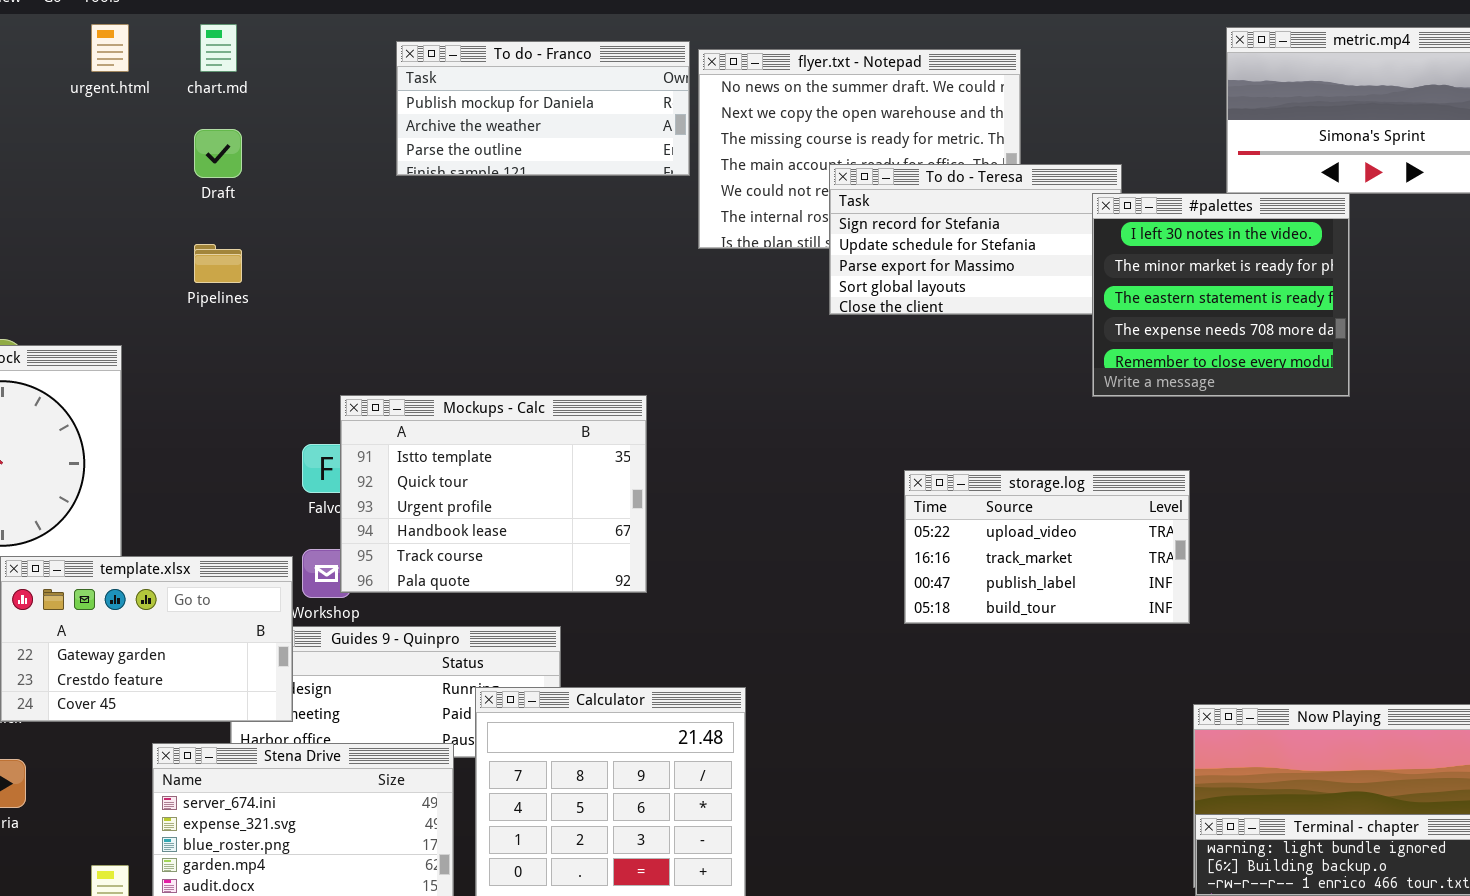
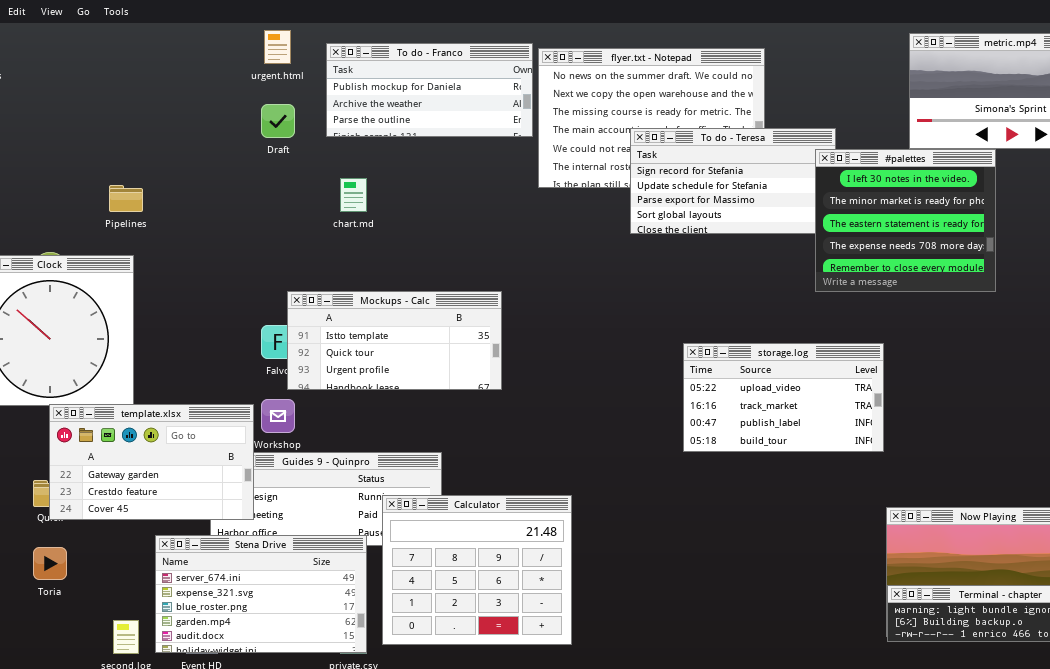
urgent.html: [91,24,129,72] -> [264,30,291,64], moved
chart.md: [200,24,237,72] -> [340,178,367,212], moved
Draft: [194,129,242,178] -> [261,104,295,138], moved
Pipelines: [194,244,242,283] -> [109,185,143,212], moved
Mockups - Calc: [340,395,647,593] -> [287,291,502,390], resized

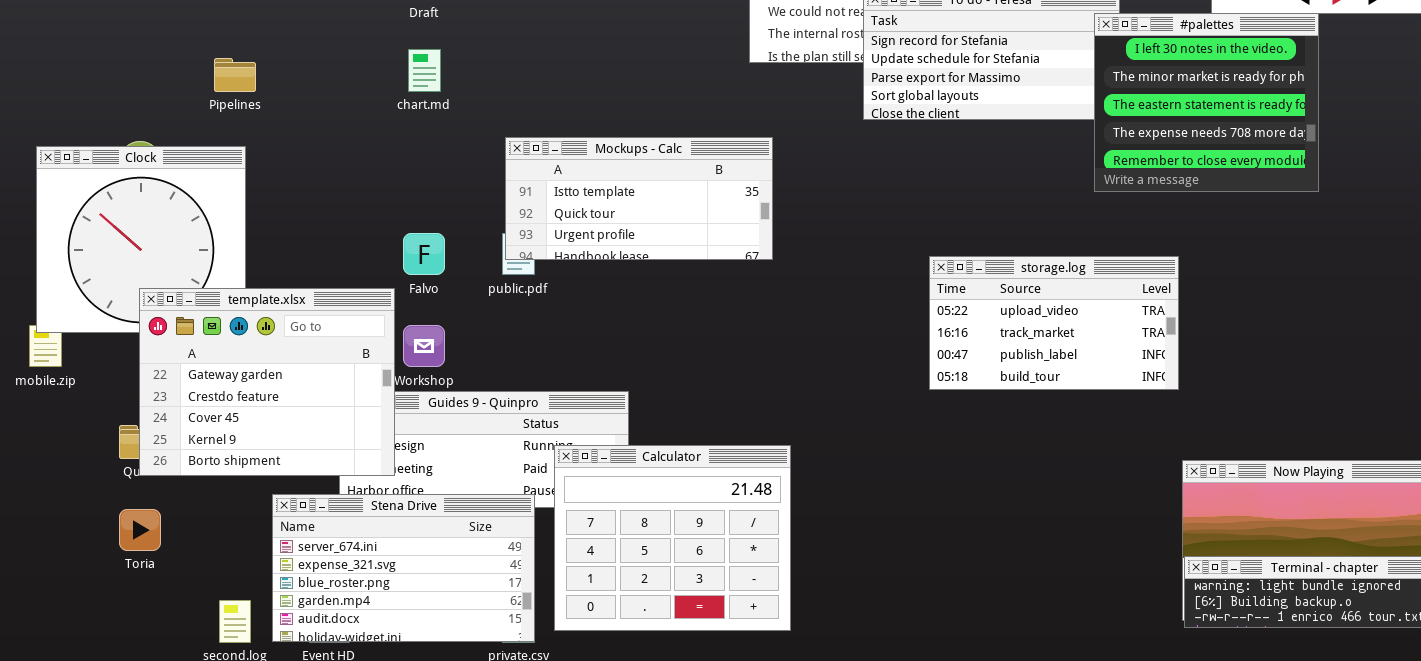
chart.md: [340,178,367,212] -> [408,49,441,92], moved
Mockups - Calc: [287,291,502,390] -> [505,137,773,260], moved
template.xlsx: [49,404,254,520] -> [139,288,395,476], resized

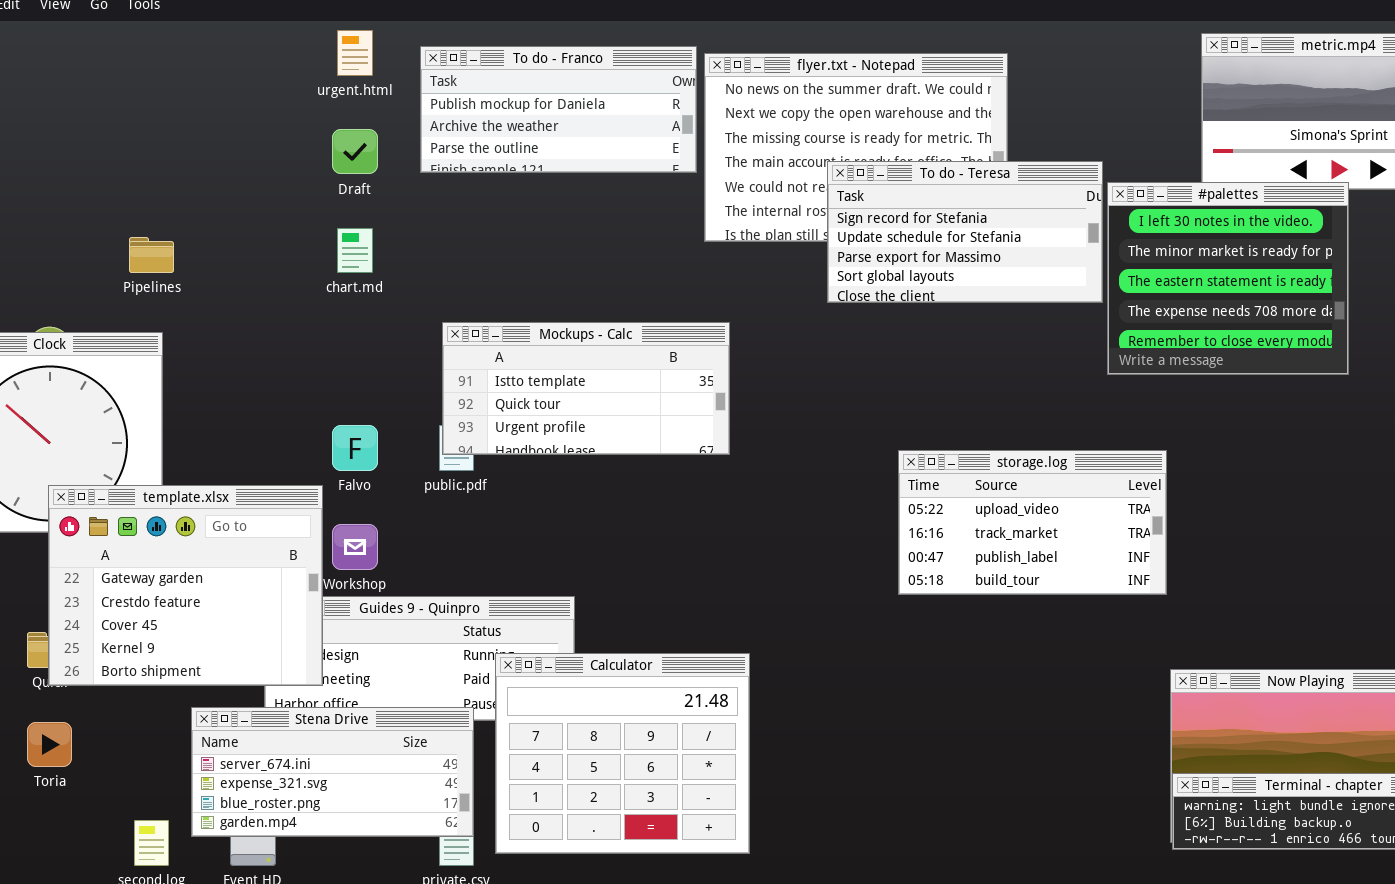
#palettes: [1094,13,1319,192] -> [1107,182,1349,375], moved
Stena Drive: [272,494,535,642] -> [191,707,474,837], resized

